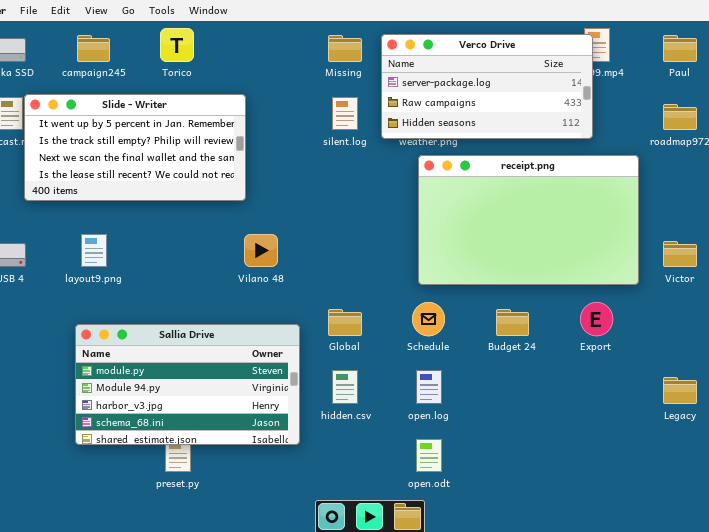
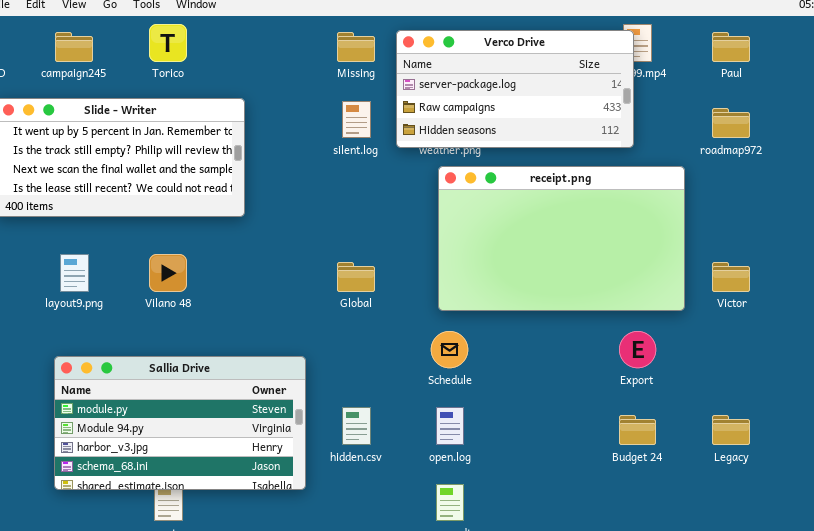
Vilano 48: [244,234,278,267] -> [149,254,187,292], moved
Global: [328,309,362,336] -> [337,262,375,292], moved
Budget 24: [496,309,529,336] -> [619,415,656,445], moved

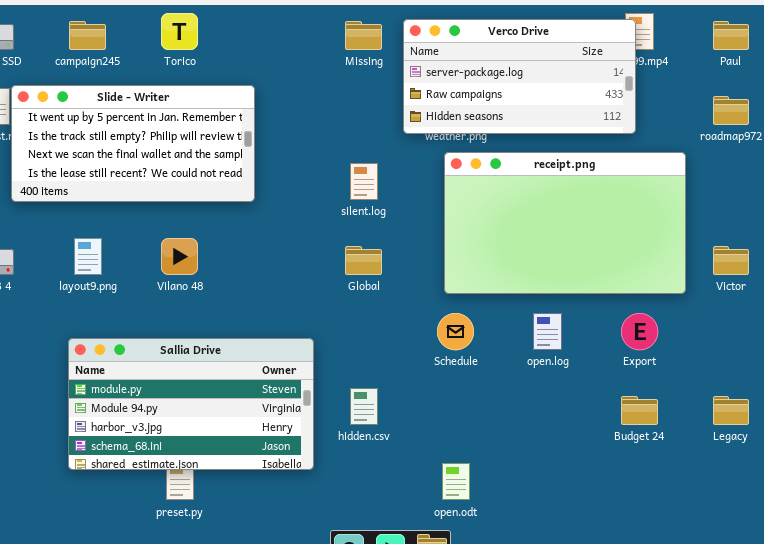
silent.log: [342,101,371,138] -> [350,163,378,200], moved
open.log: [436,407,464,445] -> [533,313,562,350], moved

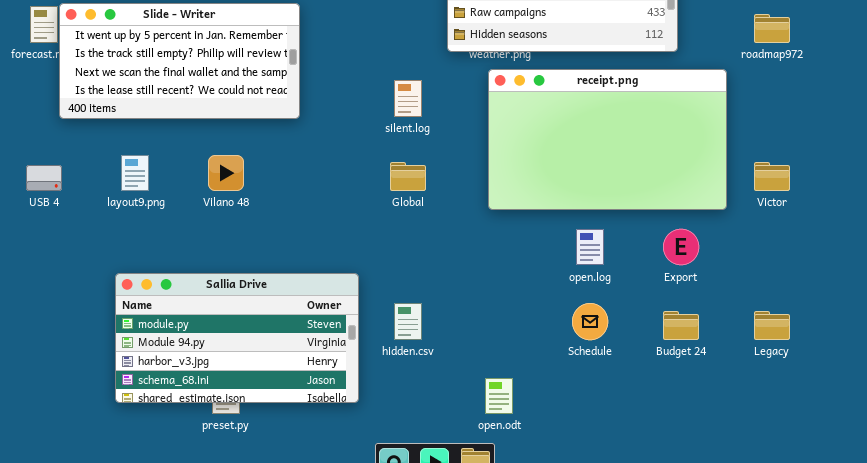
Schedule: [437,313,474,350] -> [572,303,608,340], moved
Sallia Drive: [68,338,314,470] -> [115,273,359,403], moved

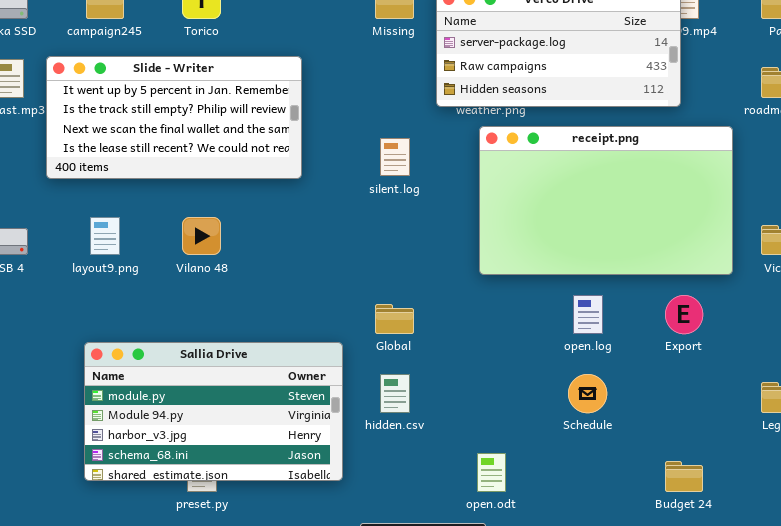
Slide - Writer: [59,3,300,119] -> [46,56,302,179], moved
Global: [390,162,426,191] -> [375,304,414,334], moved
Budget 24: [663,311,699,340] -> [665,461,703,492], moved

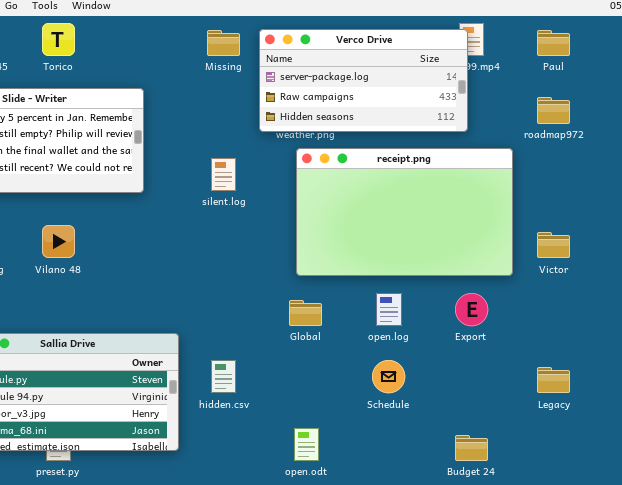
Global: [375,304,414,334] -> [289,300,322,326], moved

